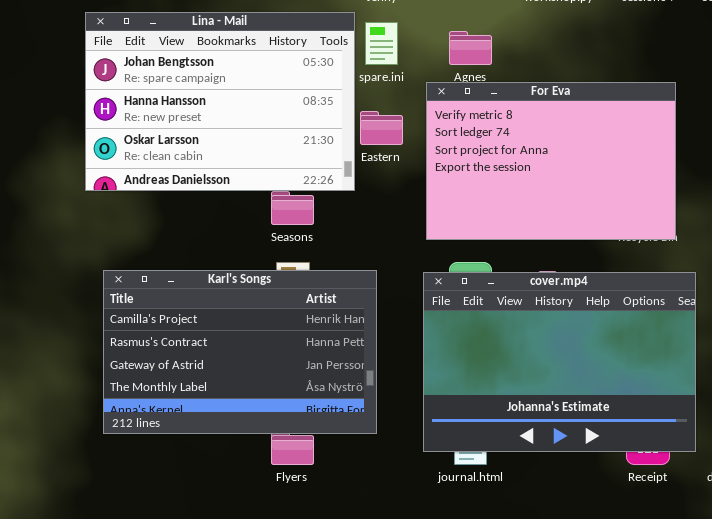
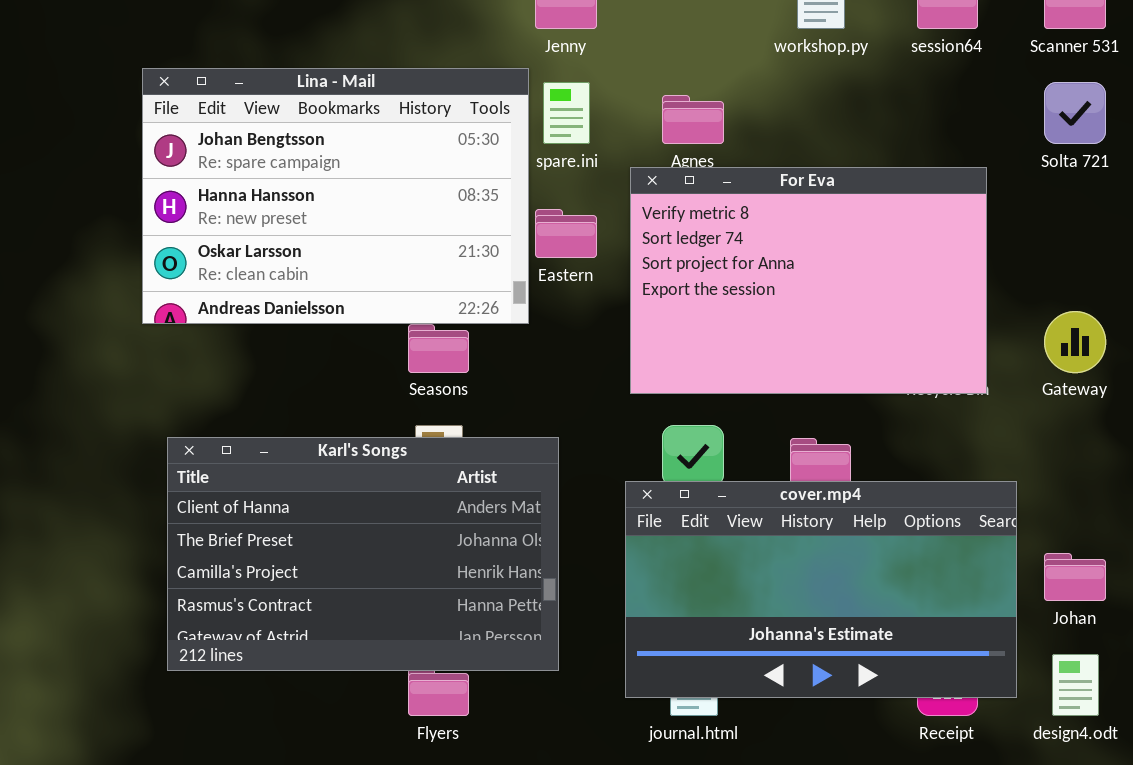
Karl's Songs: [103,270,377,434] -> [167,437,559,671], scrolled up 2 rows
cover.mp4: [423,272,696,452] -> [625,481,1017,698], resized

